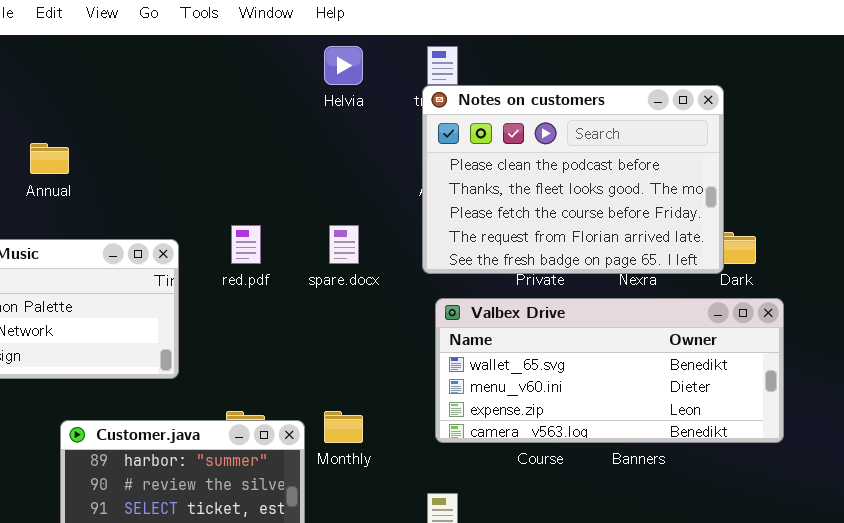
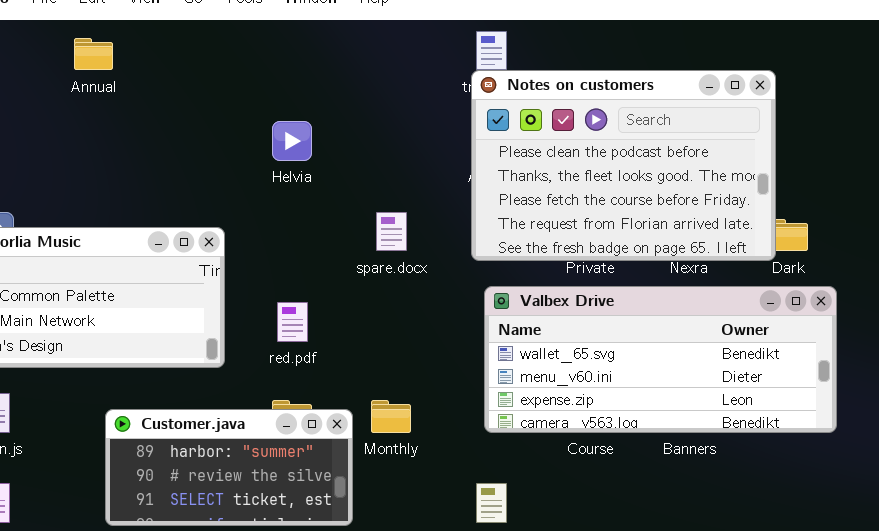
Helvia: [324,46,363,85] -> [272,121,312,161], moved
Annual: [30,143,69,174] -> [74,38,113,70], moved
red.pdf: [231,225,261,264] -> [277,302,308,342], moved

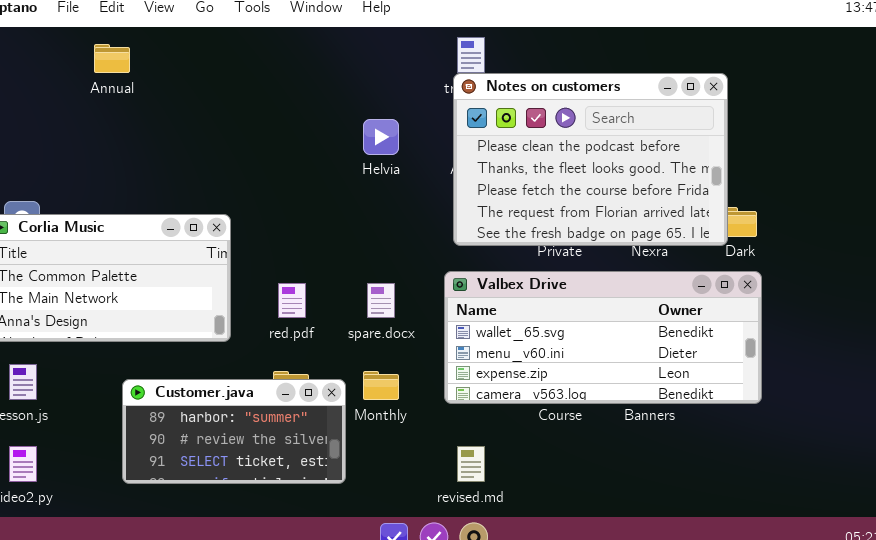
Helvia: [272,121,312,161] -> [363,119,399,155], moved
spare.docx: [376,212,407,251] -> [367,283,395,318], moved
Valbex Drive: [484,286,837,433] -> [444,271,762,404], moved

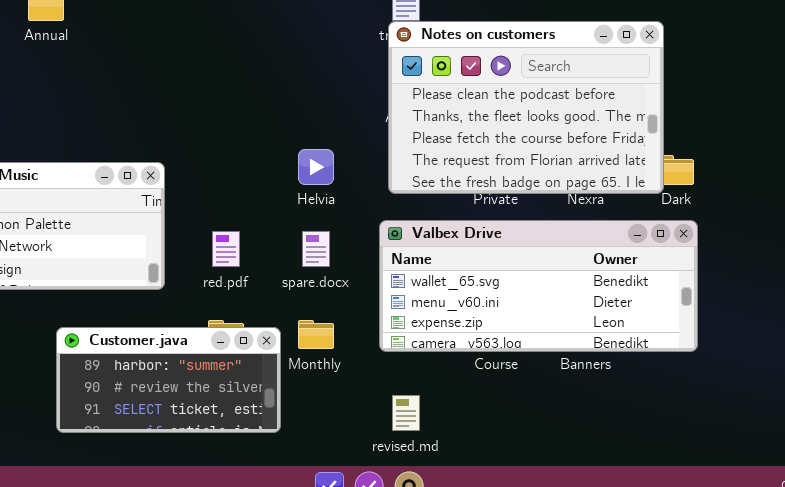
Helvia: [363,119,399,155] -> [298,149,334,185], moved

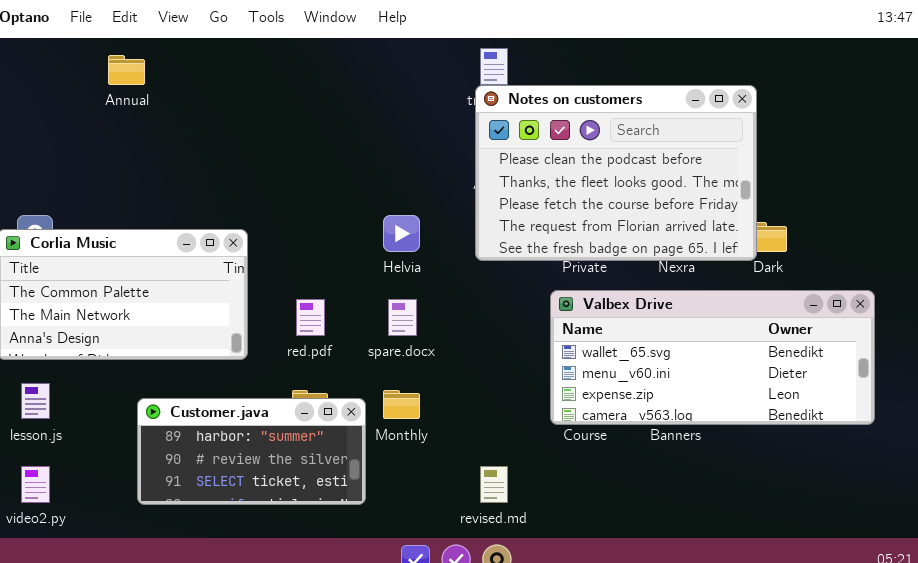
Valbex Drive: [379,220,698,352] -> [550,290,875,425], moved

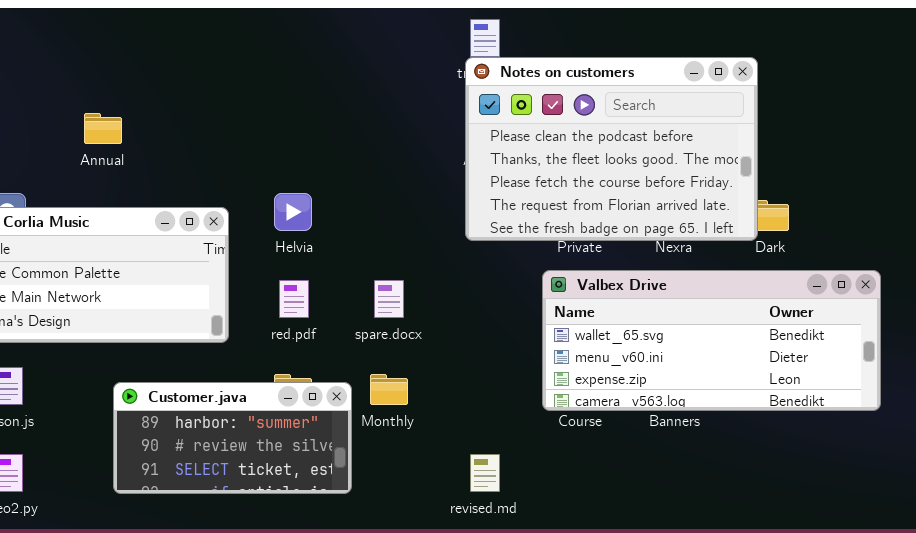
Annual: [108,55,145,85] -> [84,113,122,144], moved
Helvia: [383,215,420,252] -> [274,193,312,231], moved

